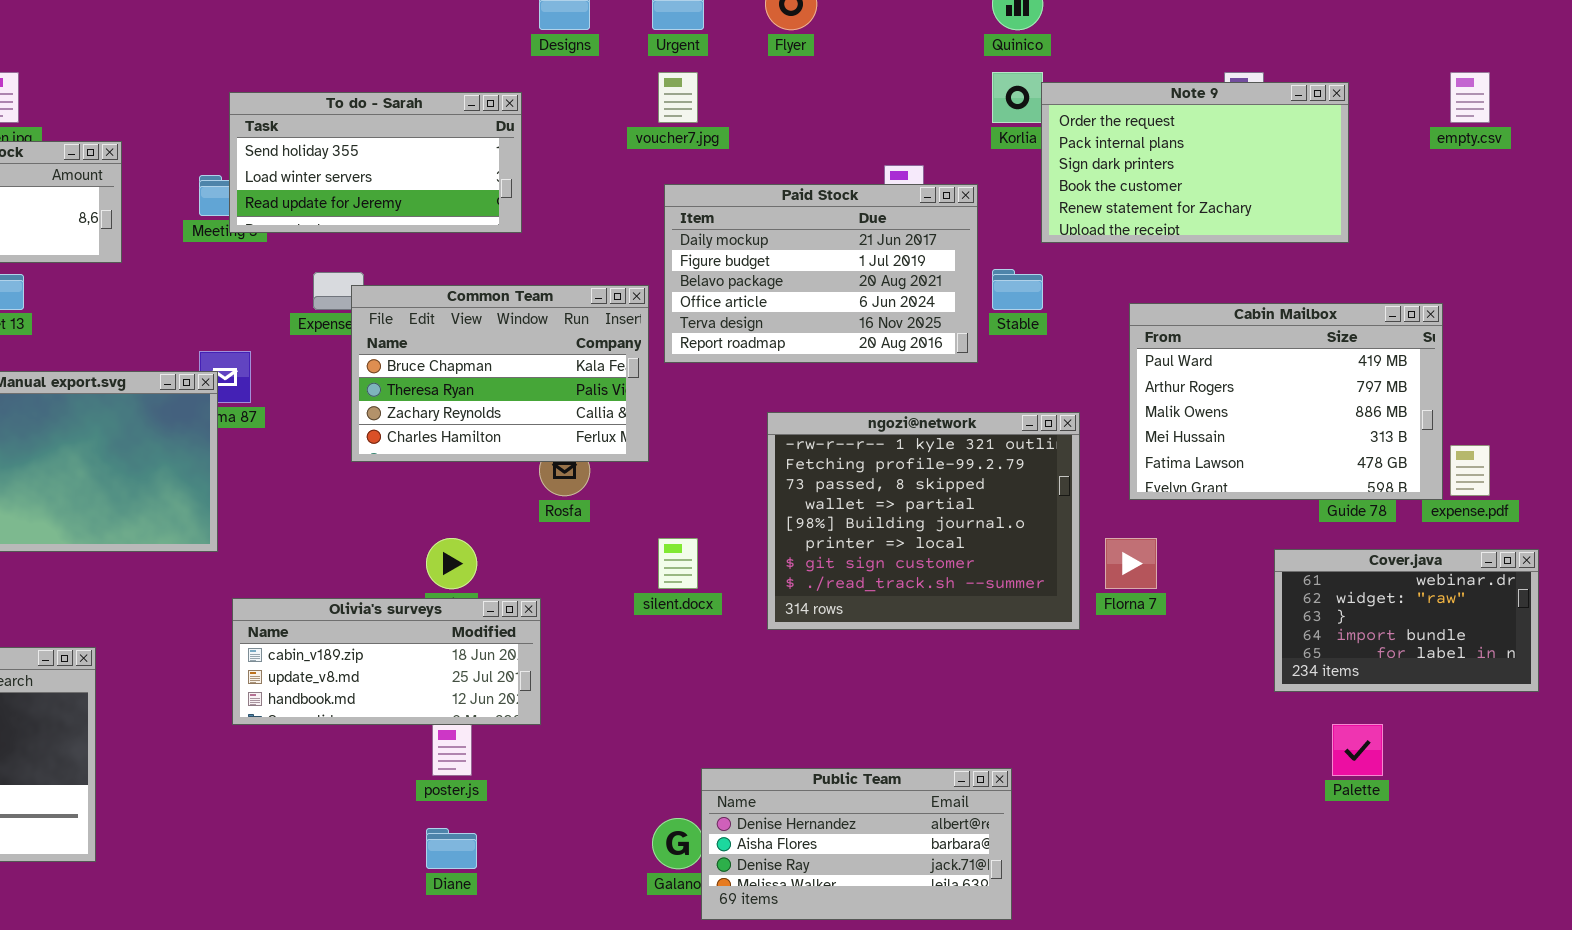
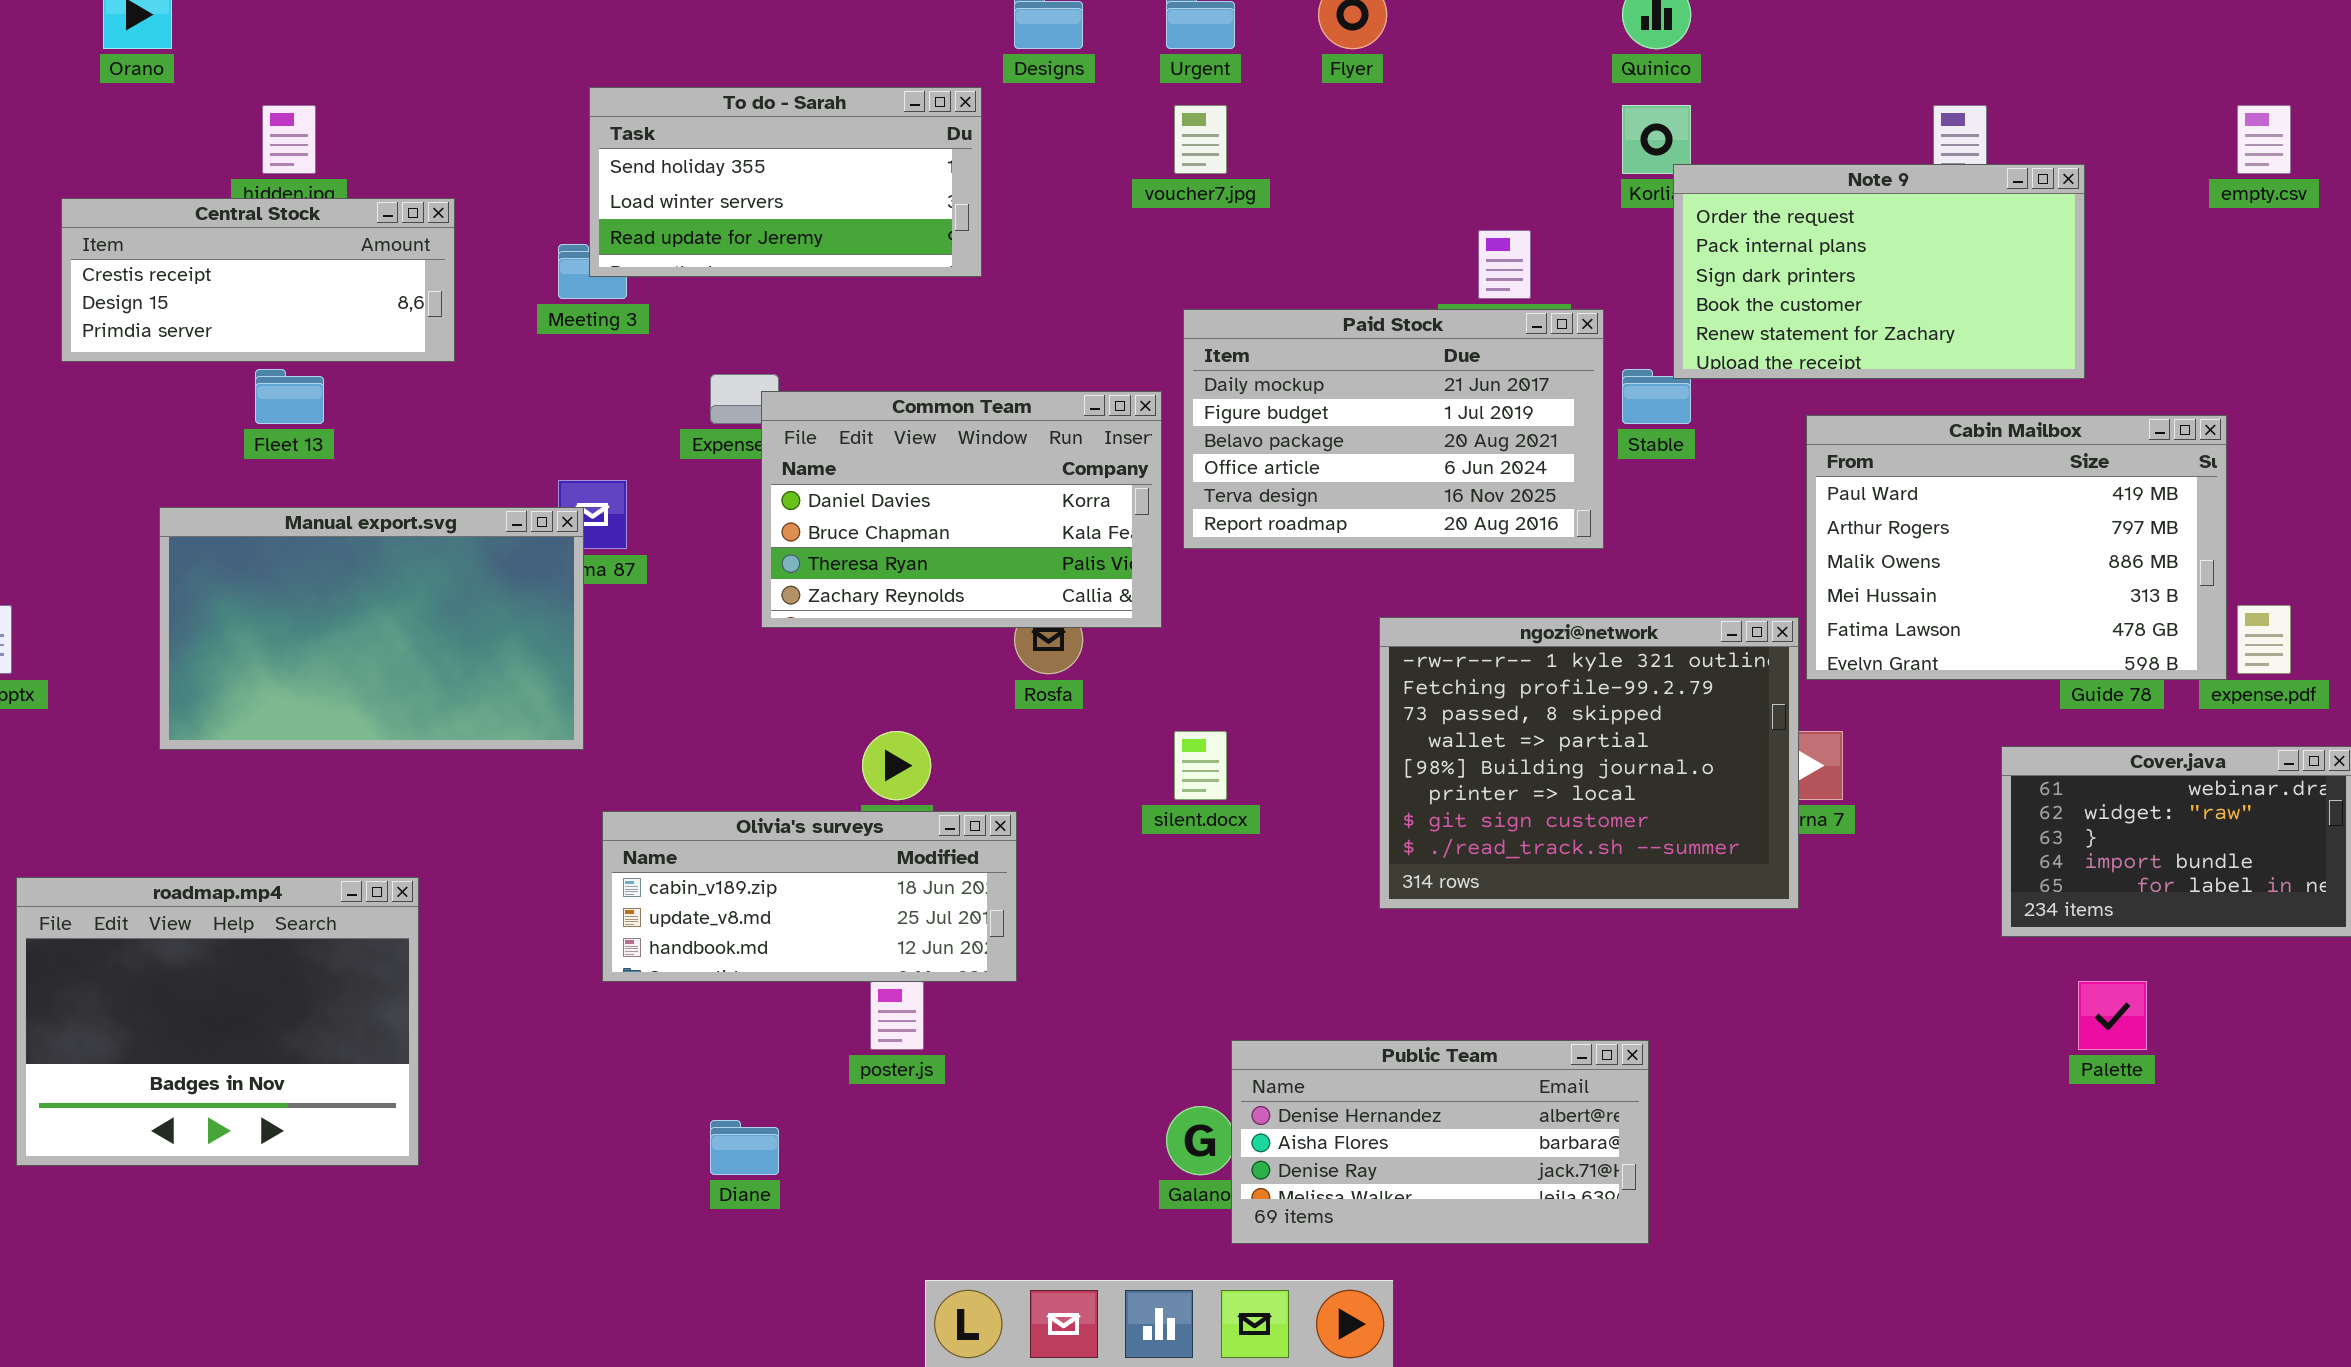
Note 9: [1041,82,1349,243] -> [1673,164,2085,379], moved
To do - Sarah: [229,92,522,233] -> [589,87,982,277], moved
Paid Stock: [664,184,978,363] -> [1183,309,1604,549], moved
Common Team: [351,285,649,462] -> [761,391,1162,628], scrolled up 1 row
ngozi@network: [767,412,1080,630] -> [1379,617,1799,909], moved
Diane: [426,828,477,869] -> [710,1120,779,1175], moved

